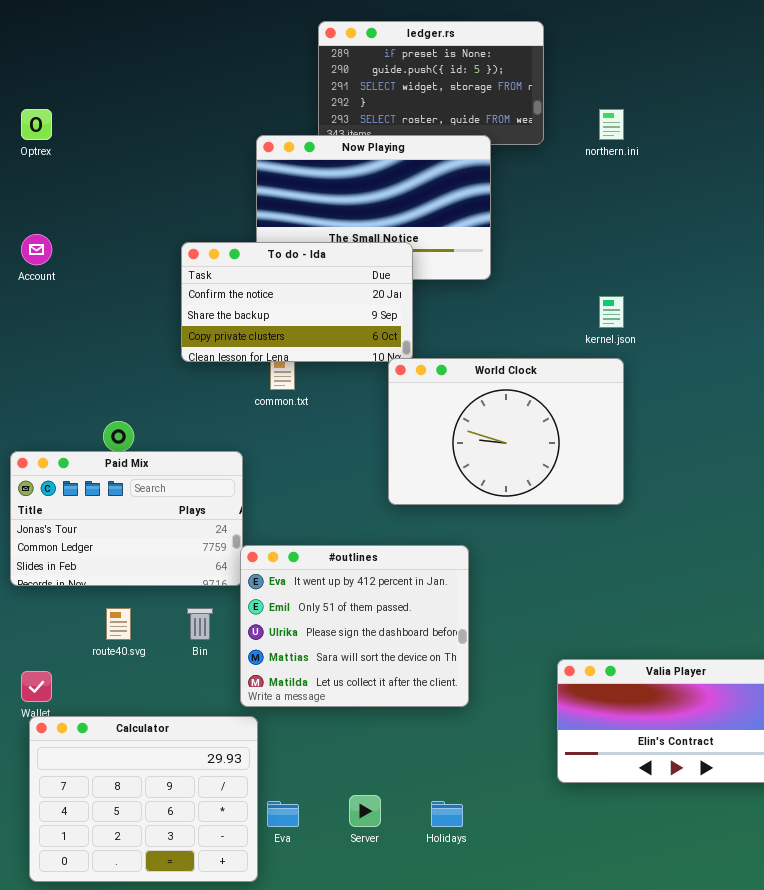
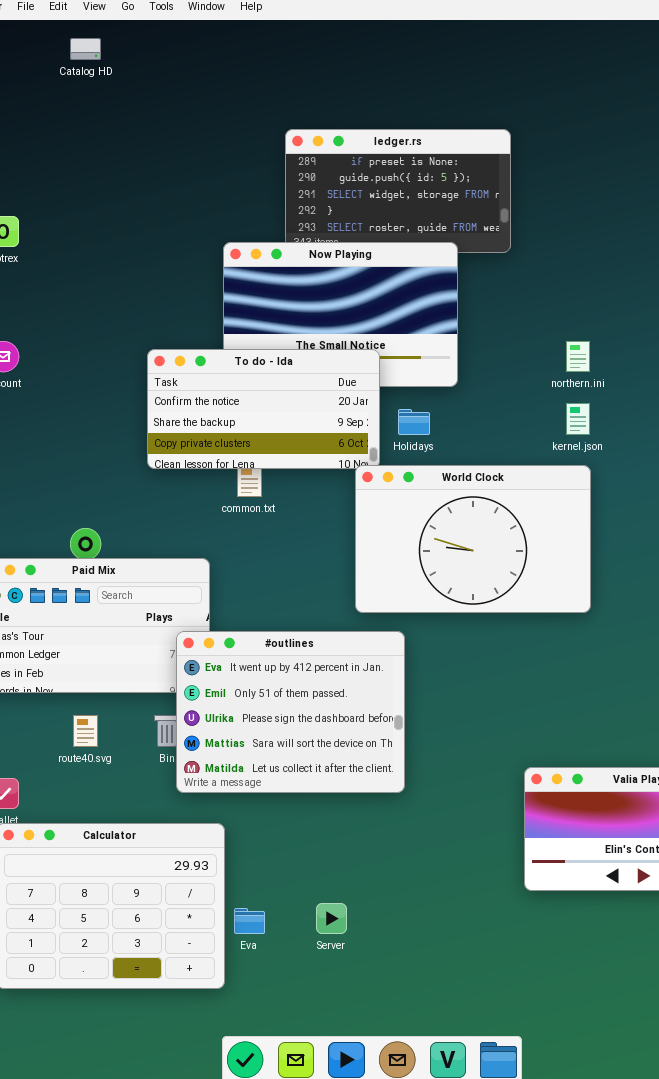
northern.ini: [599,109,624,140] -> [566,341,590,372], moved
#outlines: [240,545,469,707] -> [176,631,405,793], moved
Holidays: [431,801,463,827] -> [398,409,430,435], moved

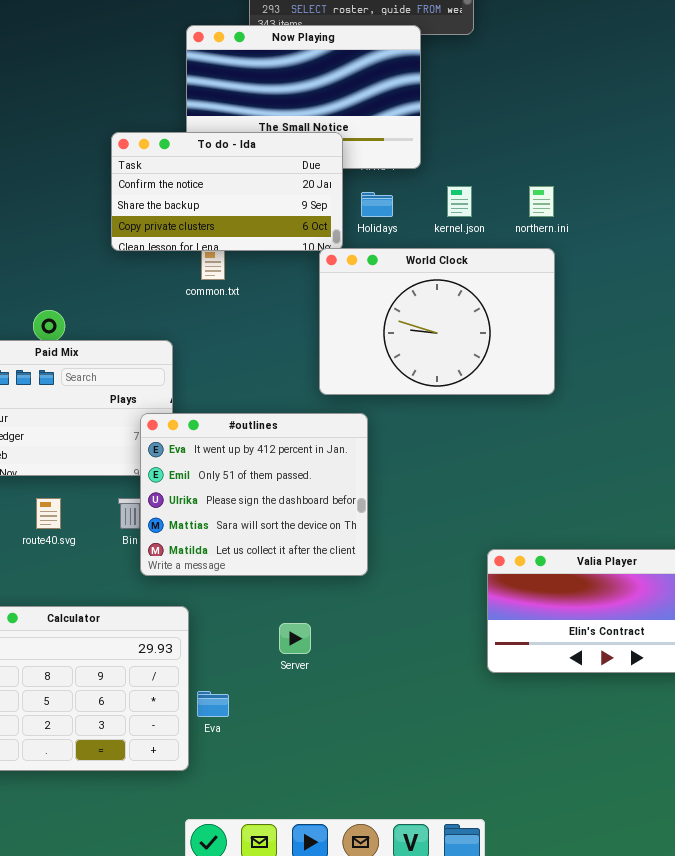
northern.ini: [566,341,590,372] -> [529,186,554,217], moved
kernel.json: [566,403,590,435] -> [447,186,472,217], moved
Server: [316,903,347,934] -> [279,623,311,654], moved

